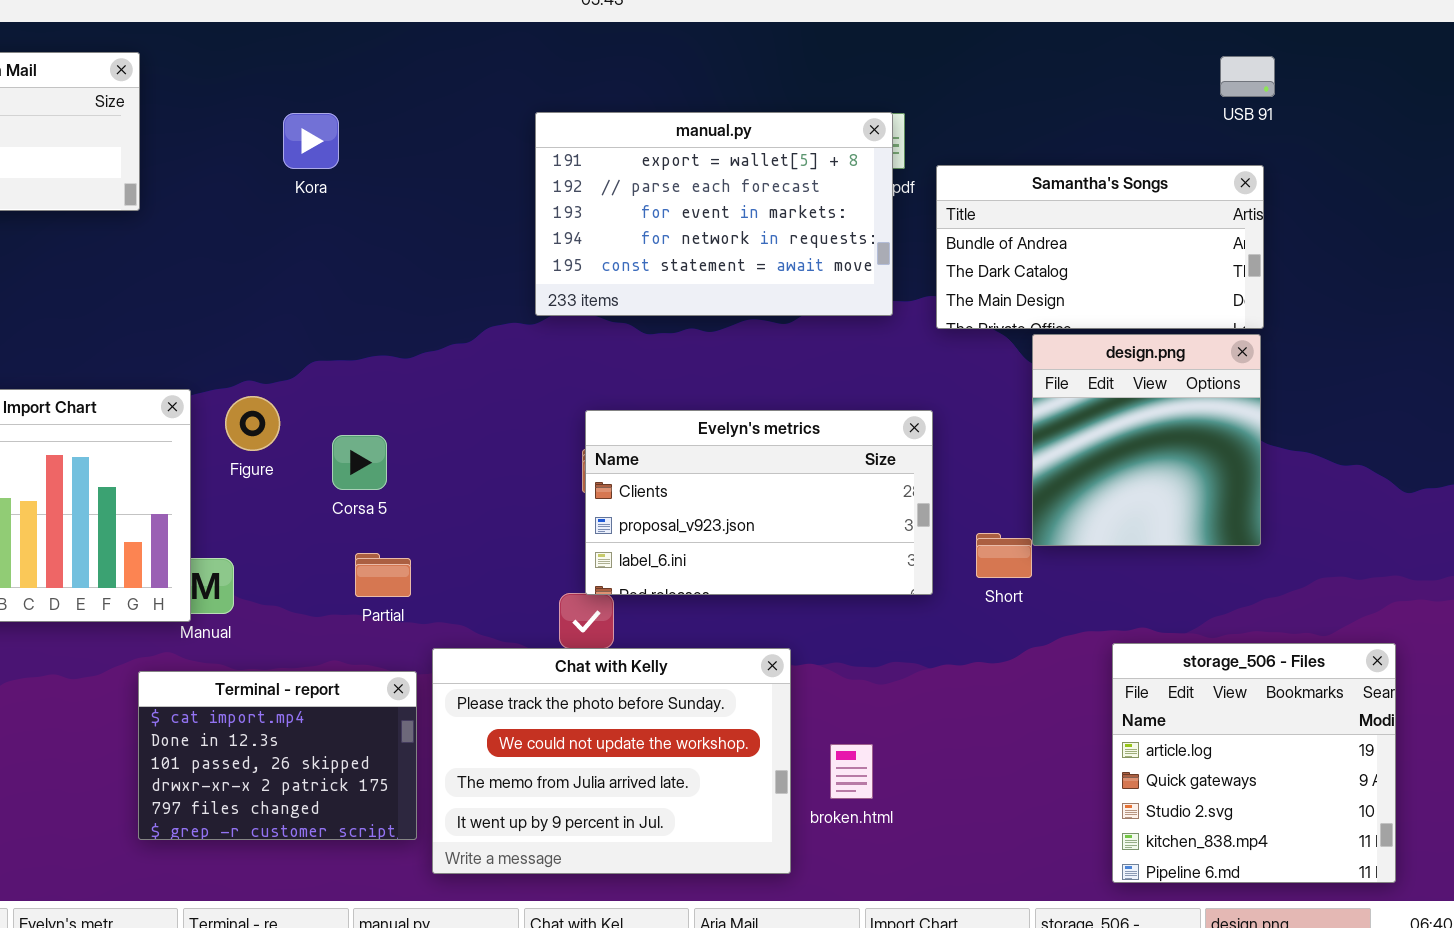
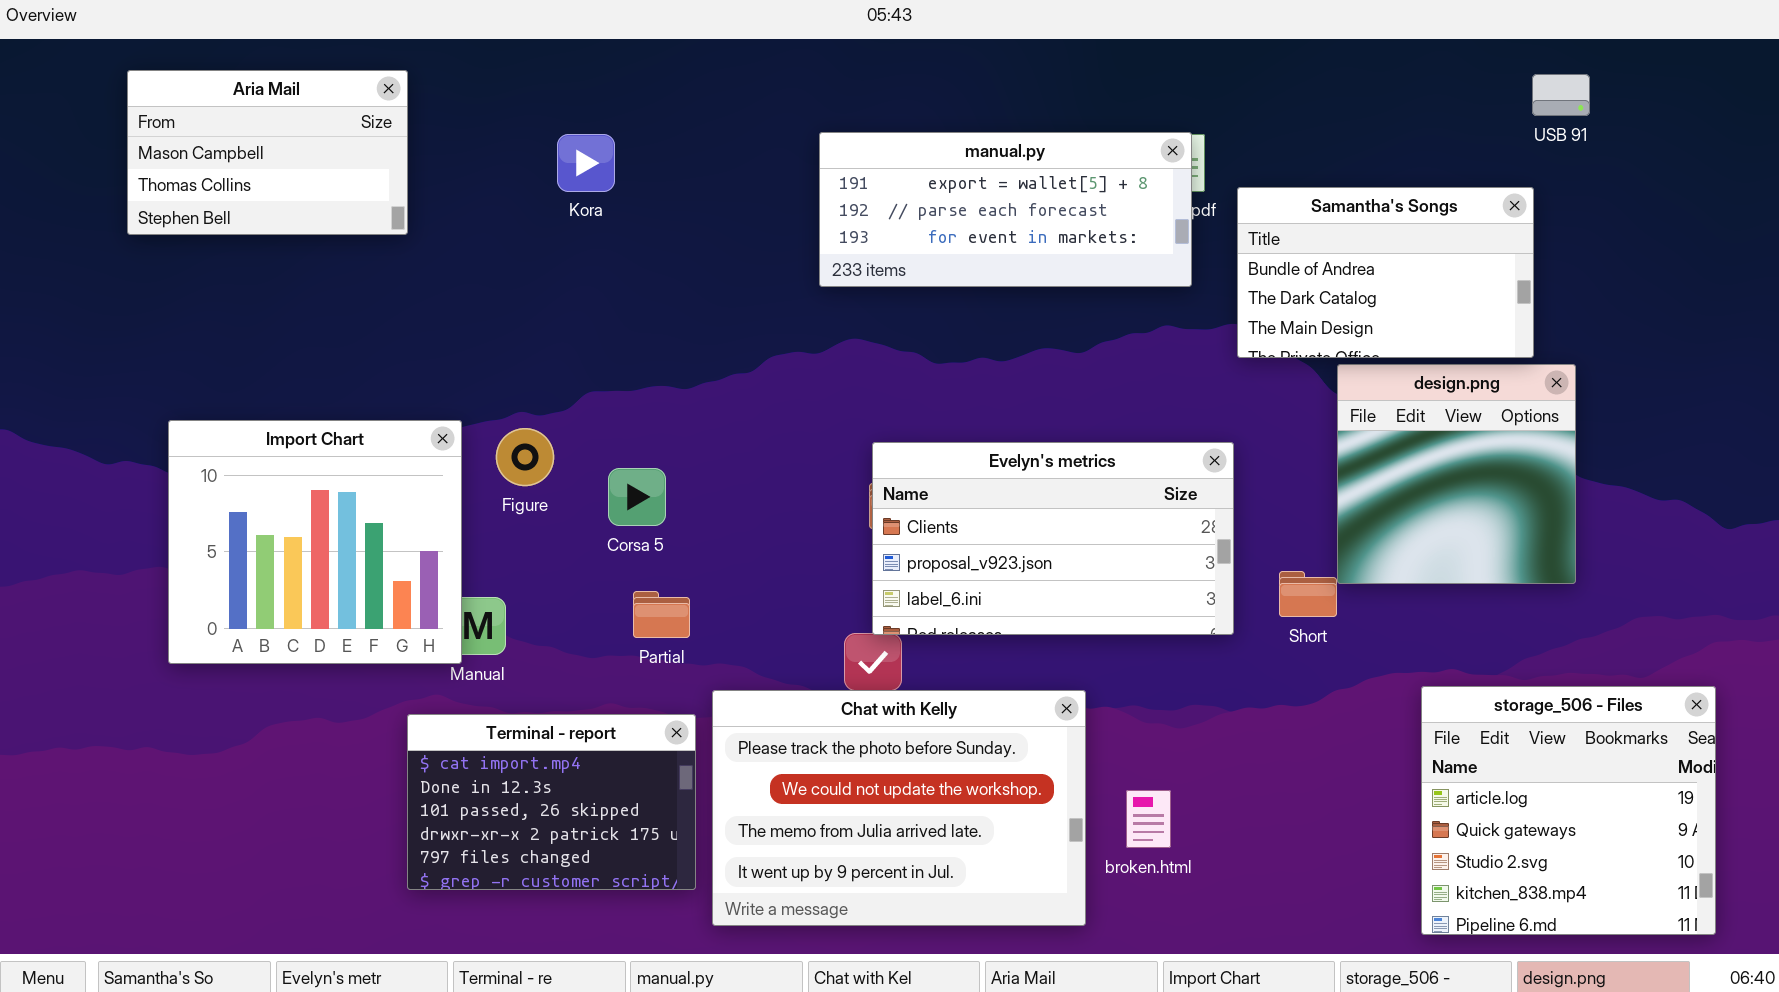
manual.py: [535,112,893,316] -> [819,132,1192,287], resized
Samantha's Songs: [936,165,1264,329] -> [1237,187,1534,358], resized

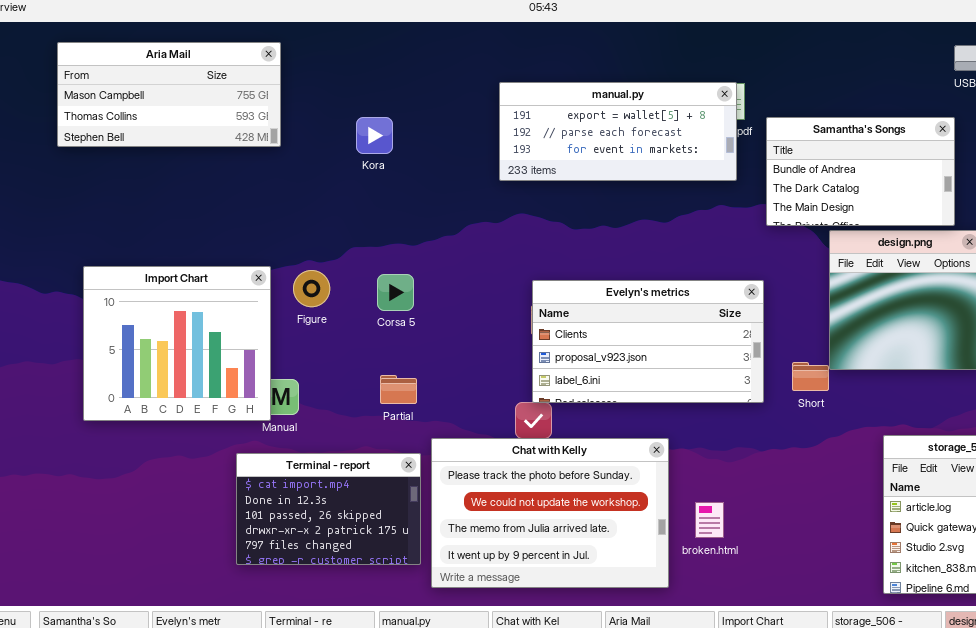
Aria Mail: [127,70,408,235] -> [57,42,281,147], resized
Kora: [557,134,615,192] -> [356,117,393,154], moved
Corsa 5: [608,468,666,526] -> [377,274,414,311], moved

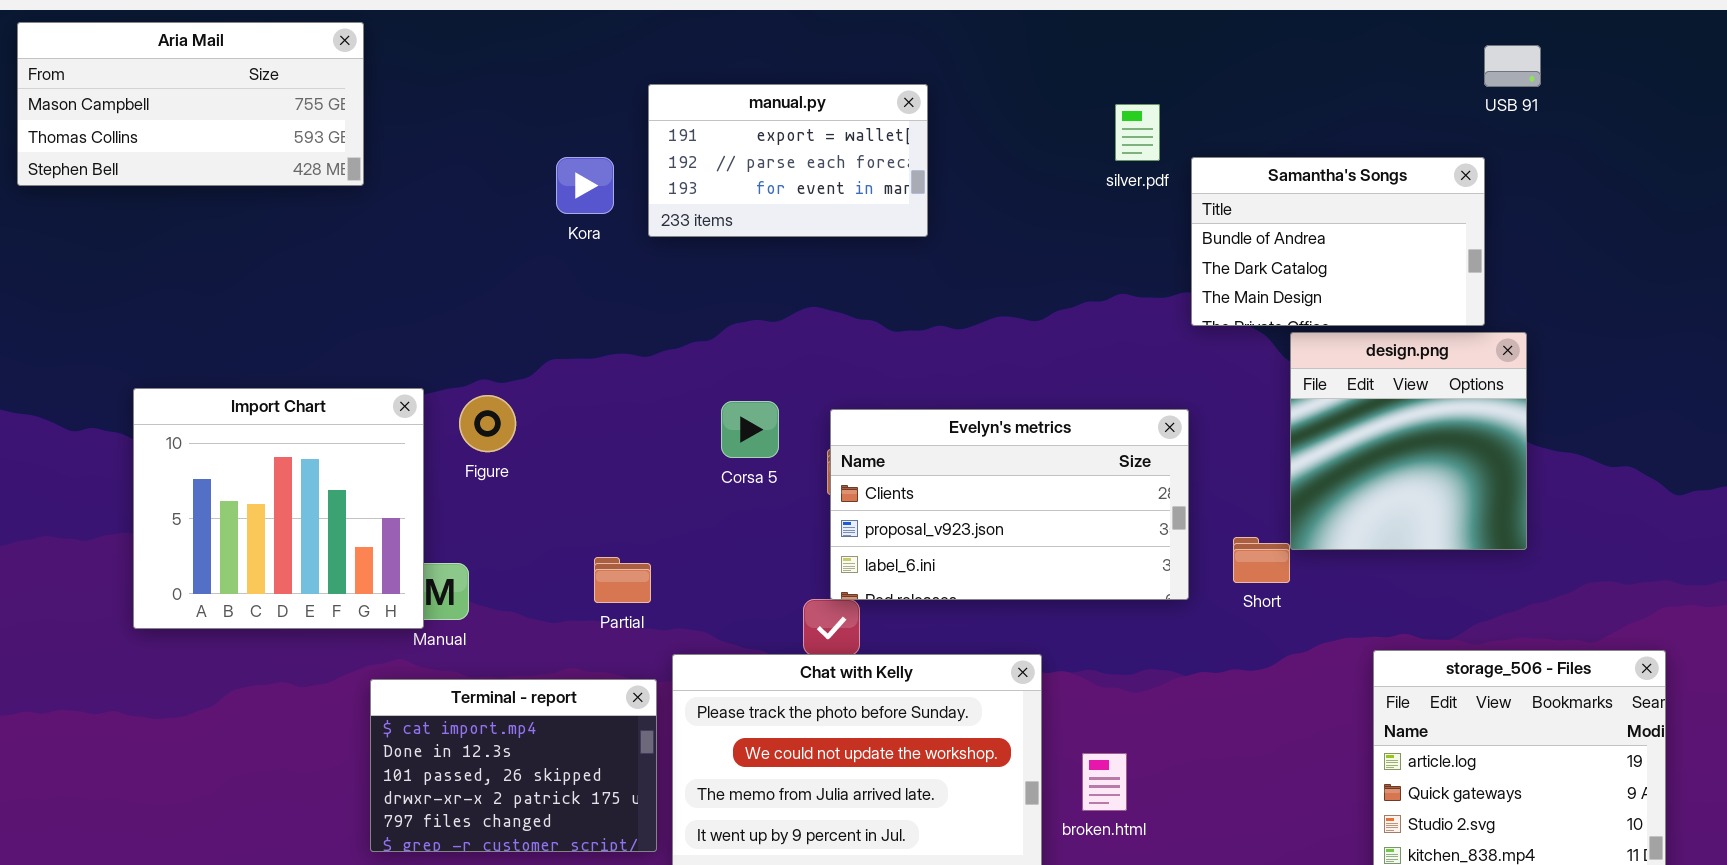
Aria Mail: [57,42,281,147] -> [17,22,364,186], moved
manual.py: [499,82,737,181] -> [648,84,928,237], moved, resized
Corsa 5: [377,274,414,311] -> [721,401,779,458], moved

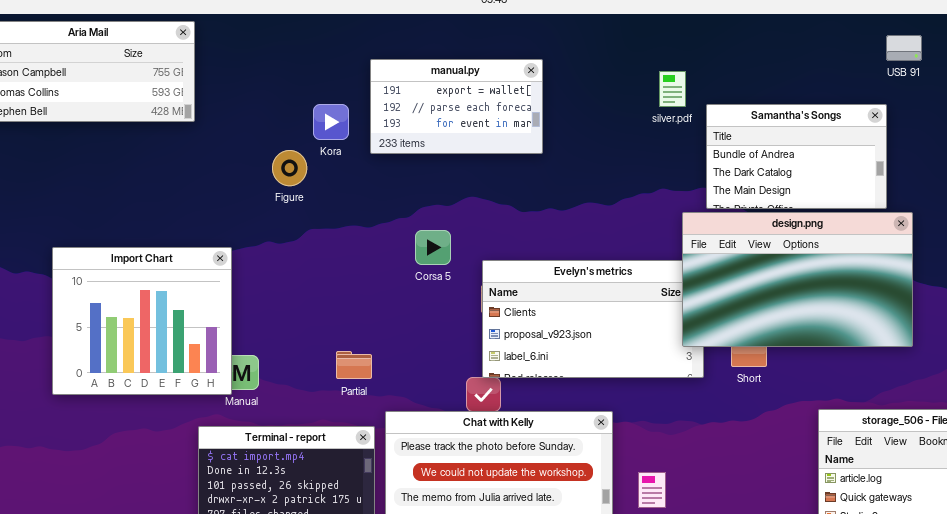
design.png: [1290,332,1527,550] -> [682,212,913,347], resized
Figure: [459,395,516,452] -> [272,150,307,186], moved
Corsa 5: [721,401,779,458] -> [415,230,451,265], moved

